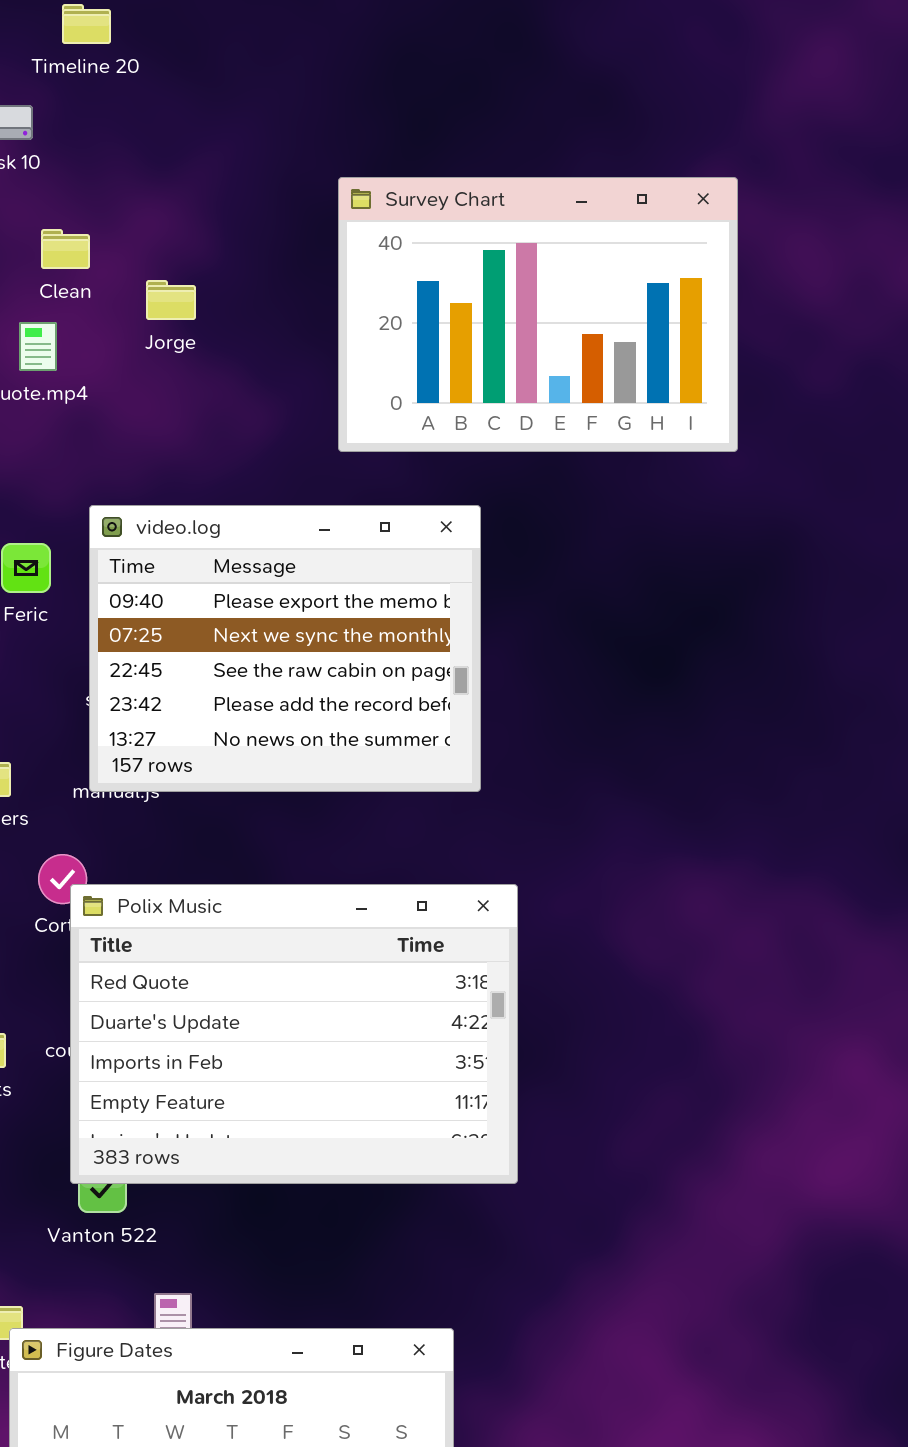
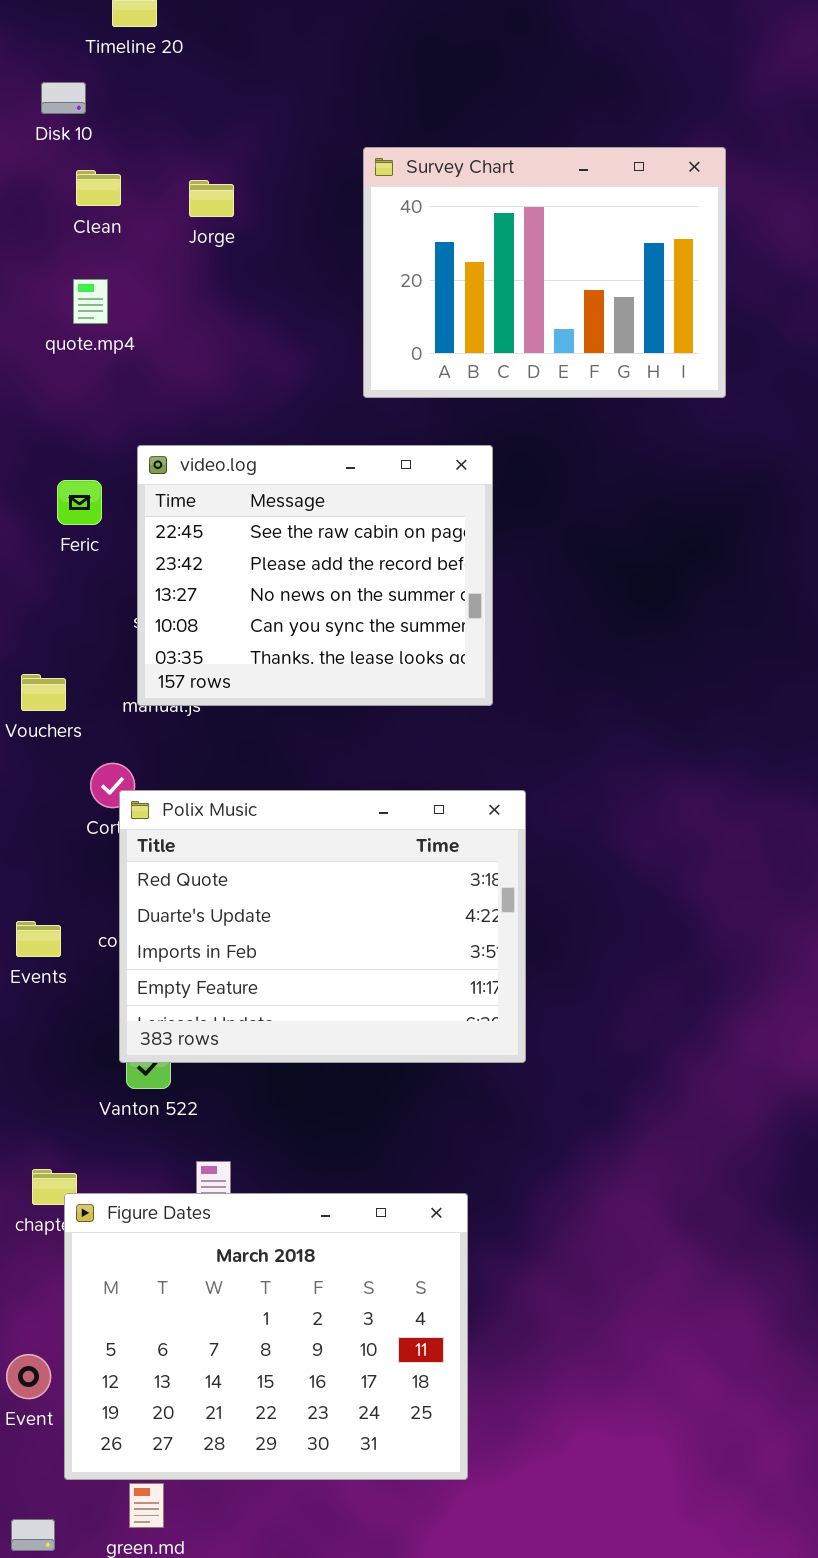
Clean: [41,229,90,269] -> [76,170,121,206], moved
Jorge: [146,280,196,320] -> [189,180,234,217], moved
video.log: [89,505,481,792] -> [137,445,493,706], scrolled down 2 rows

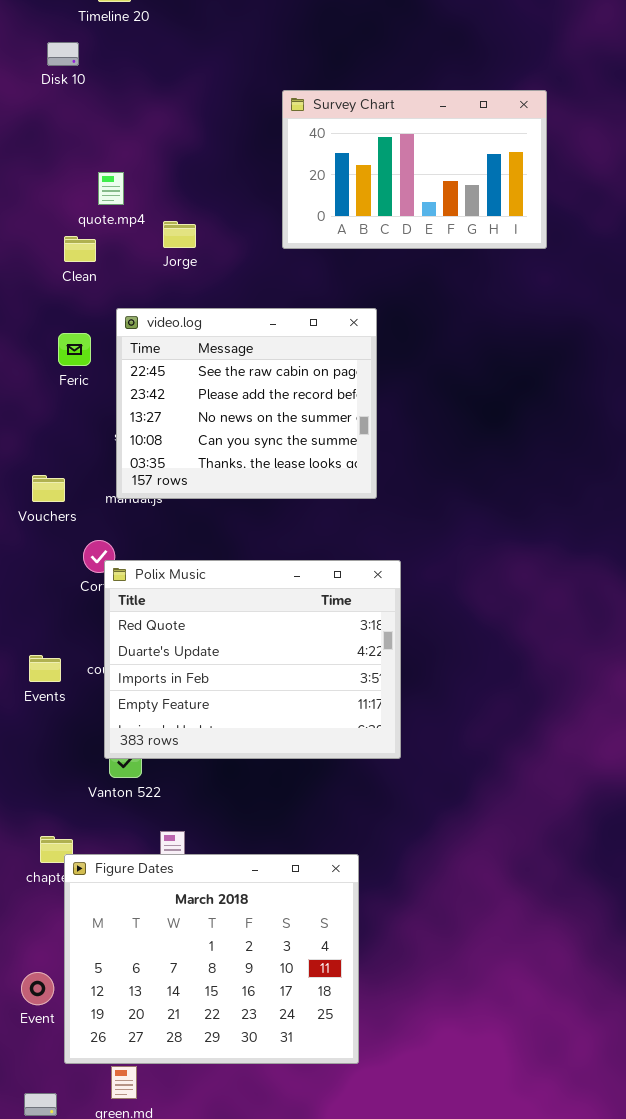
Survey Chart: [363,147,726,398] -> [282,90,547,249], resized
Clean: [76,170,121,206] -> [64,236,96,262], moved
Jorge: [189,180,234,217] -> [163,221,196,248], moved
quote.mp4: [73,279,108,324] -> [98,172,124,205], moved

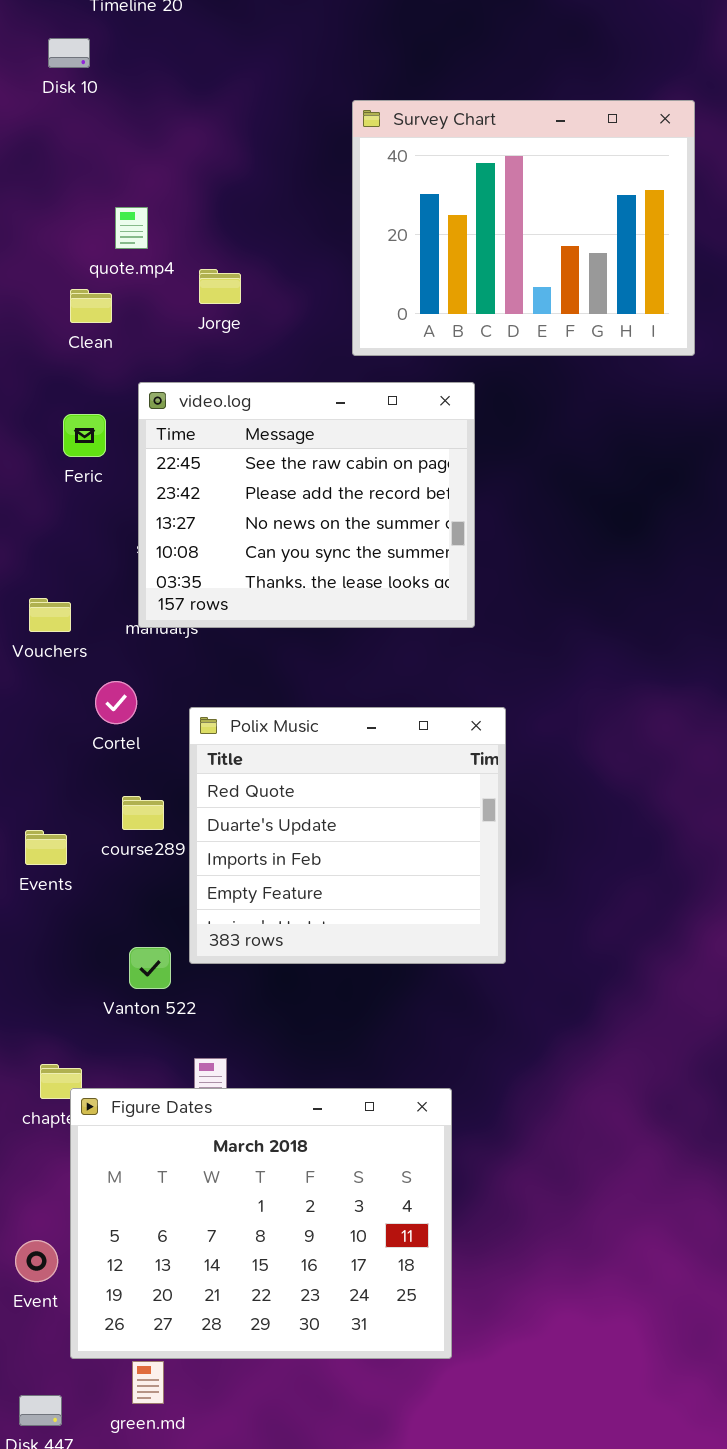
Survey Chart: [282,90,547,249] -> [352,100,695,356], resized
Polix Music: [104,560,401,759] -> [189,707,506,964], resized

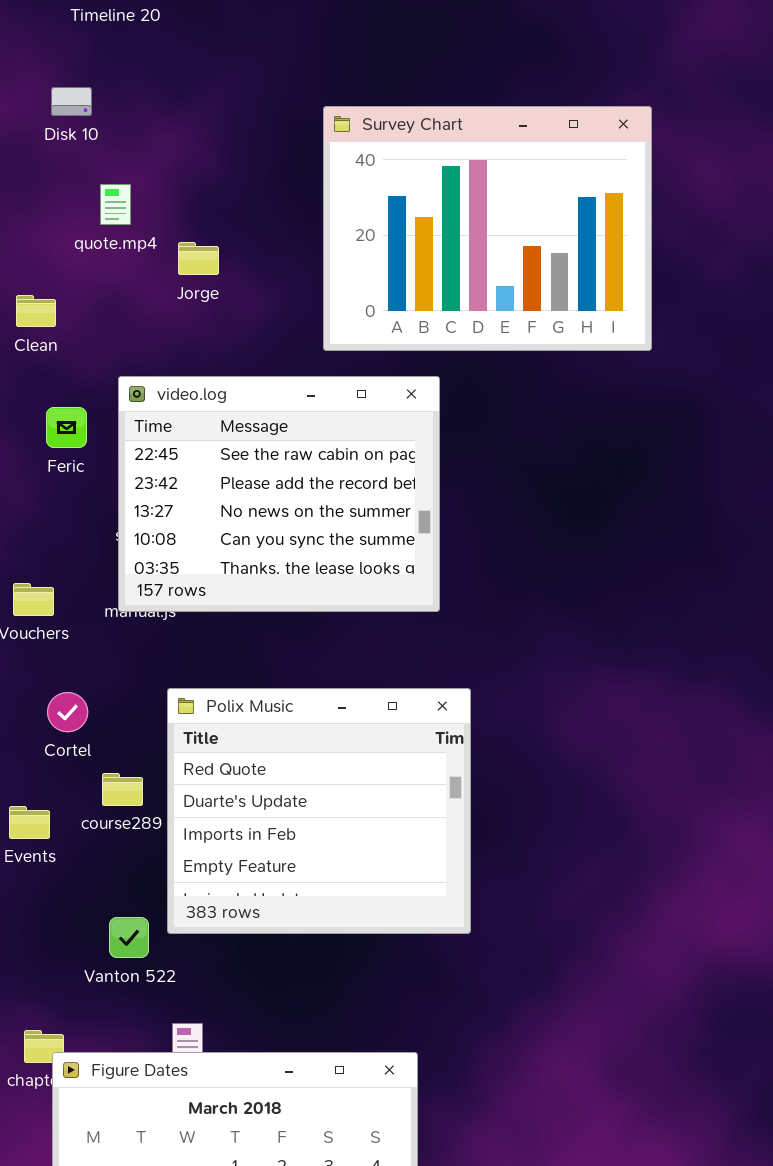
Disk 10: [48,38,90,68] -> [51,87,92,116], moved
quote.mp4: [115,207,148,249] -> [100,184,131,225], moved
Jorge: [199,269,241,304] -> [178,242,219,275], moved
Clean: [70,289,112,323] -> [16,295,56,327], moved
Cortel: [95,681,137,724] -> [47,692,88,732], moved

